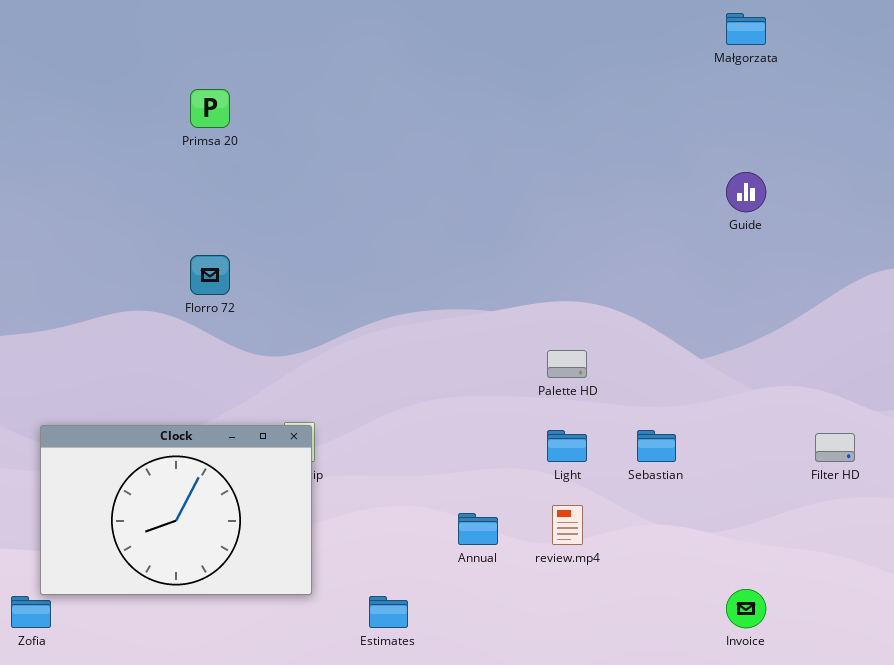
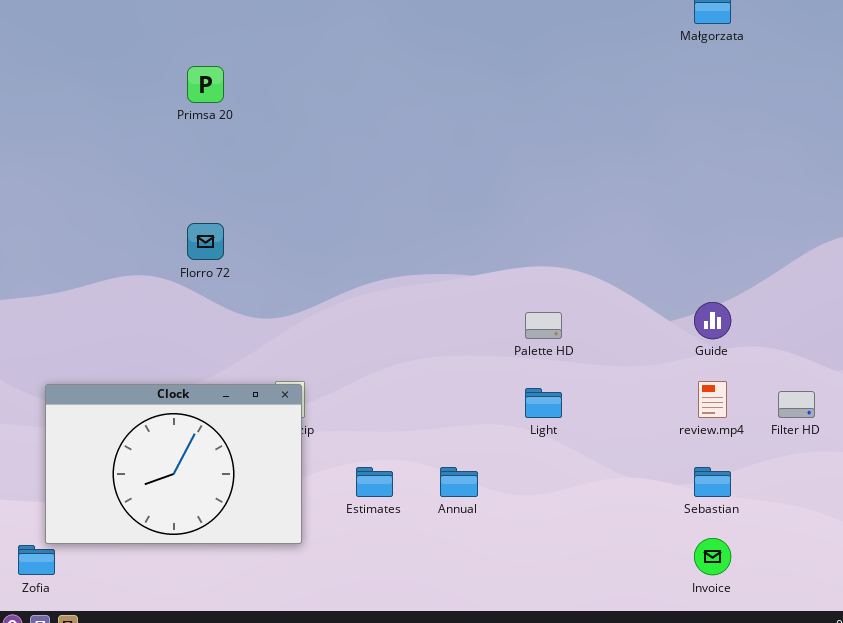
Guide: [726,172,766,212] -> [694,302,731,339], moved
Sebastian: [637,430,676,462] -> [694,467,731,497], moved
review.mp4: [552,505,583,545] -> [698,381,727,418], moved
Estimates: [369,596,408,628] -> [356,467,393,497], moved

